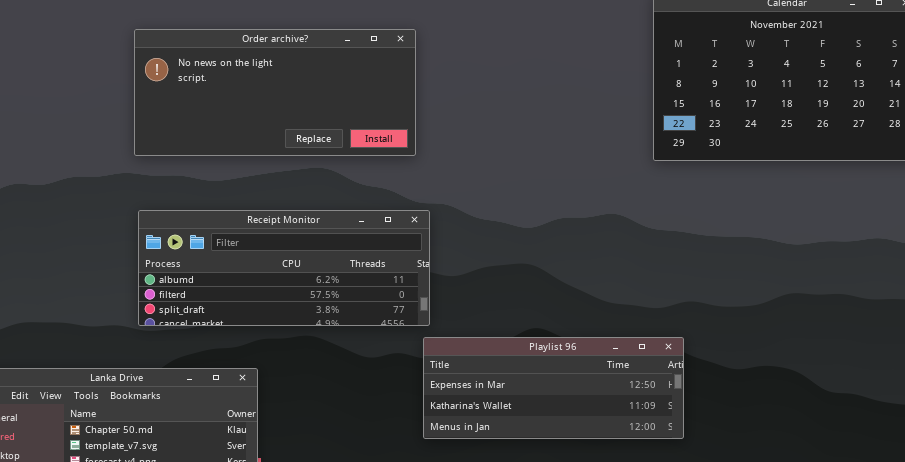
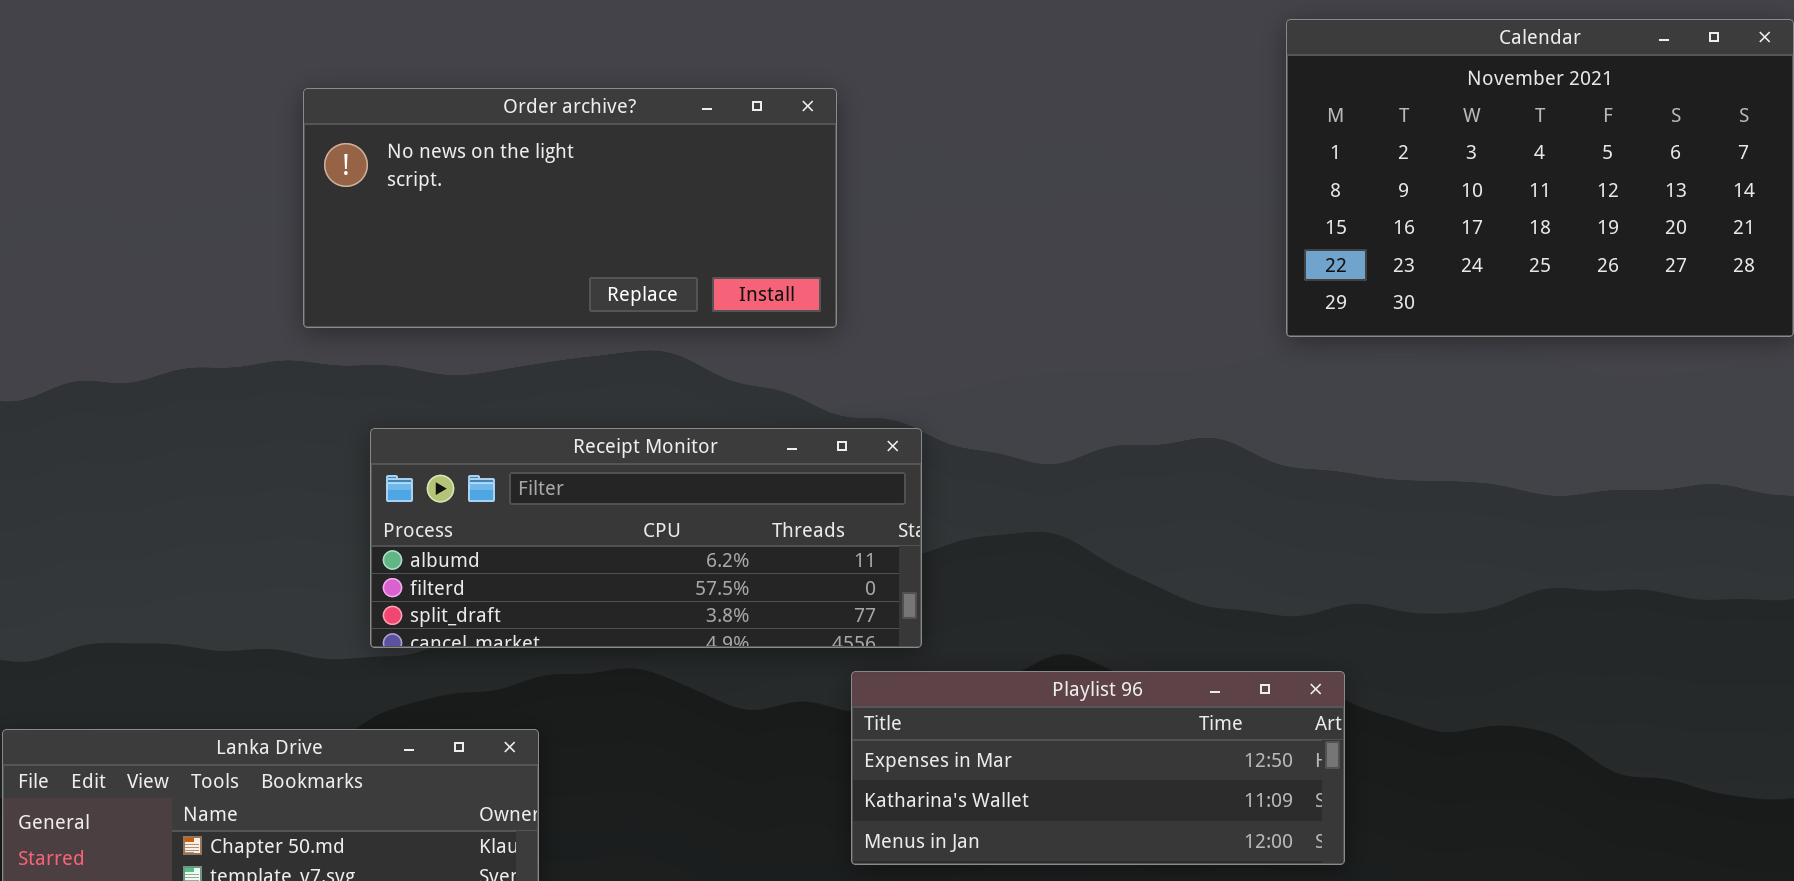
Receipt Monitor: [138,210,430,326] -> [370,428,922,648], moved

